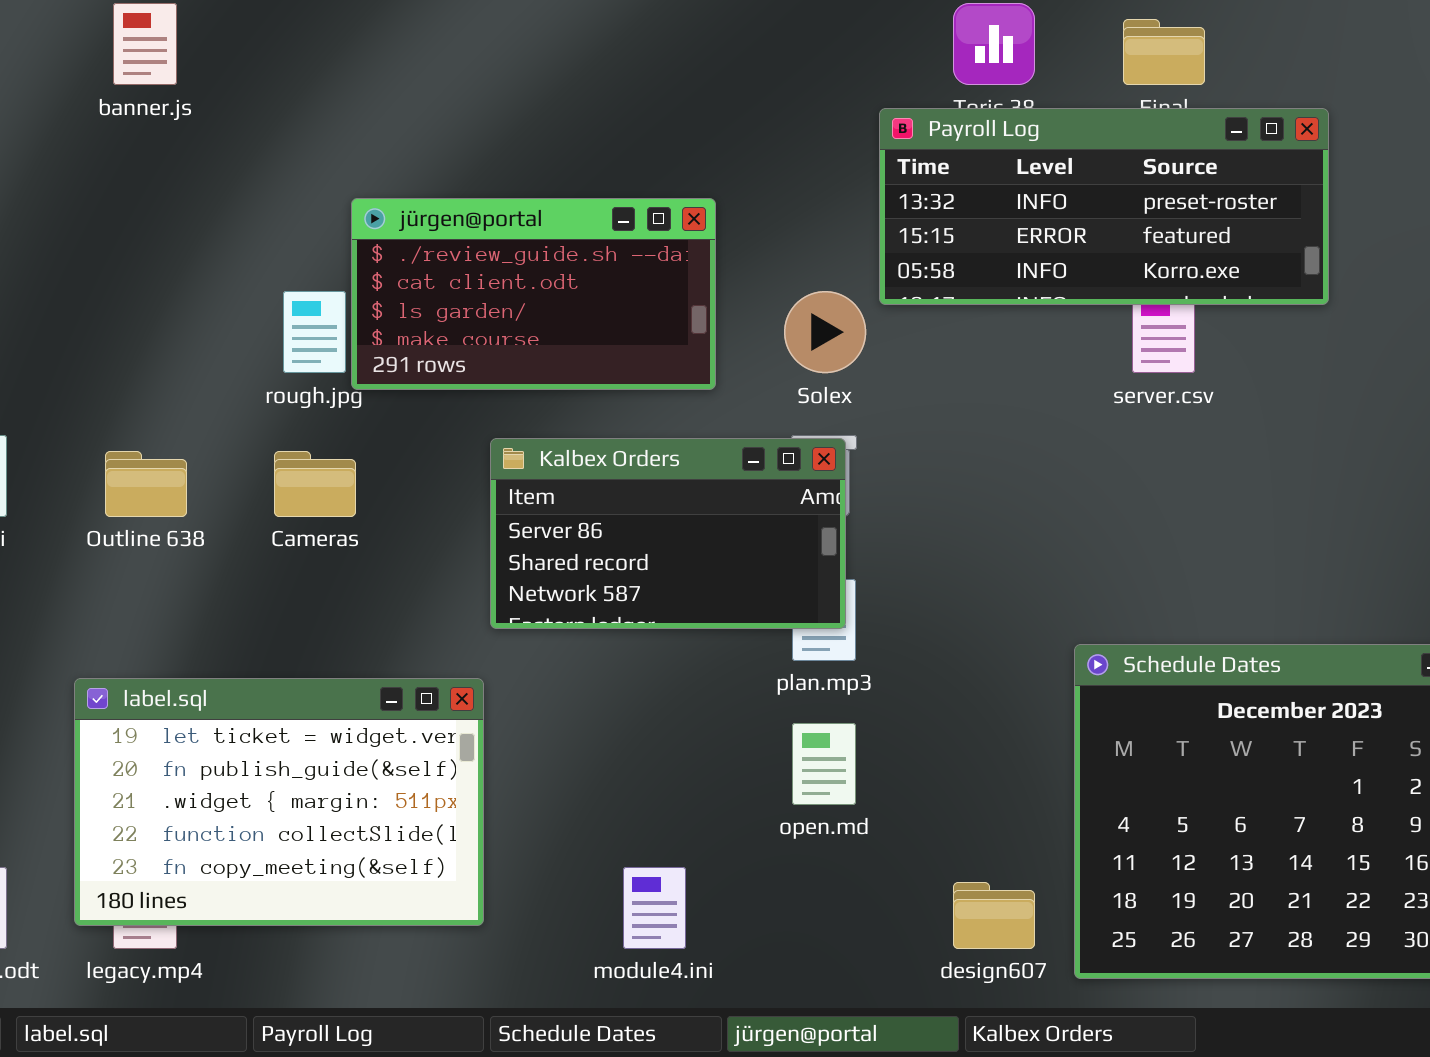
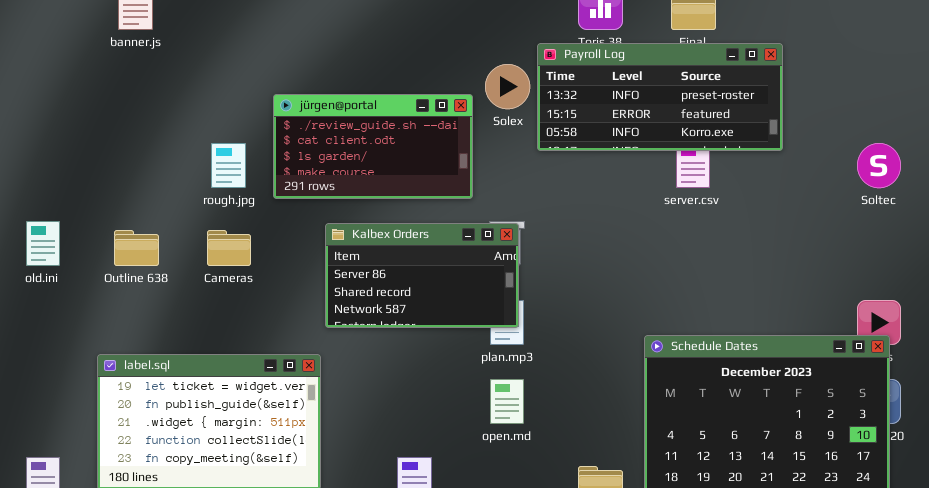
jürgen@portal: [351,198,716,390] -> [273,94,473,199], moved
Solex: [784,291,866,373] -> [485,64,530,109], moved

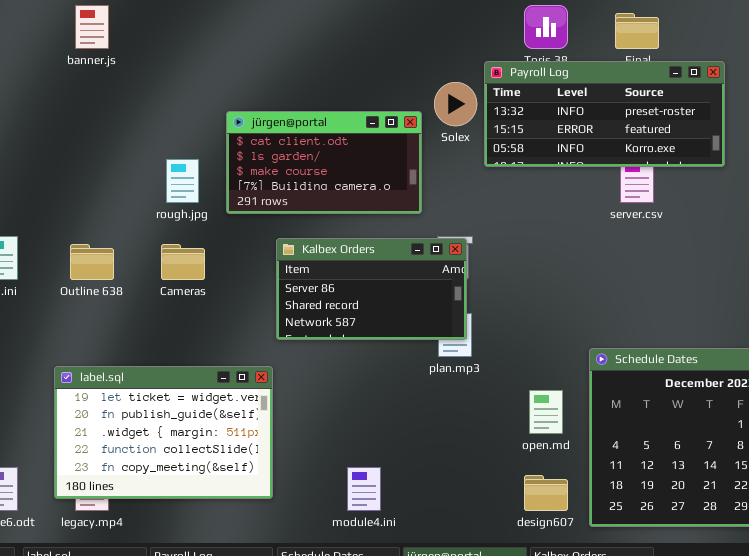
jürgen@portal: [273,94,473,199] -> [226,111,422,214], scrolled down 1 row
open.md: [490,379,524,424] -> [529,390,563,434], moved

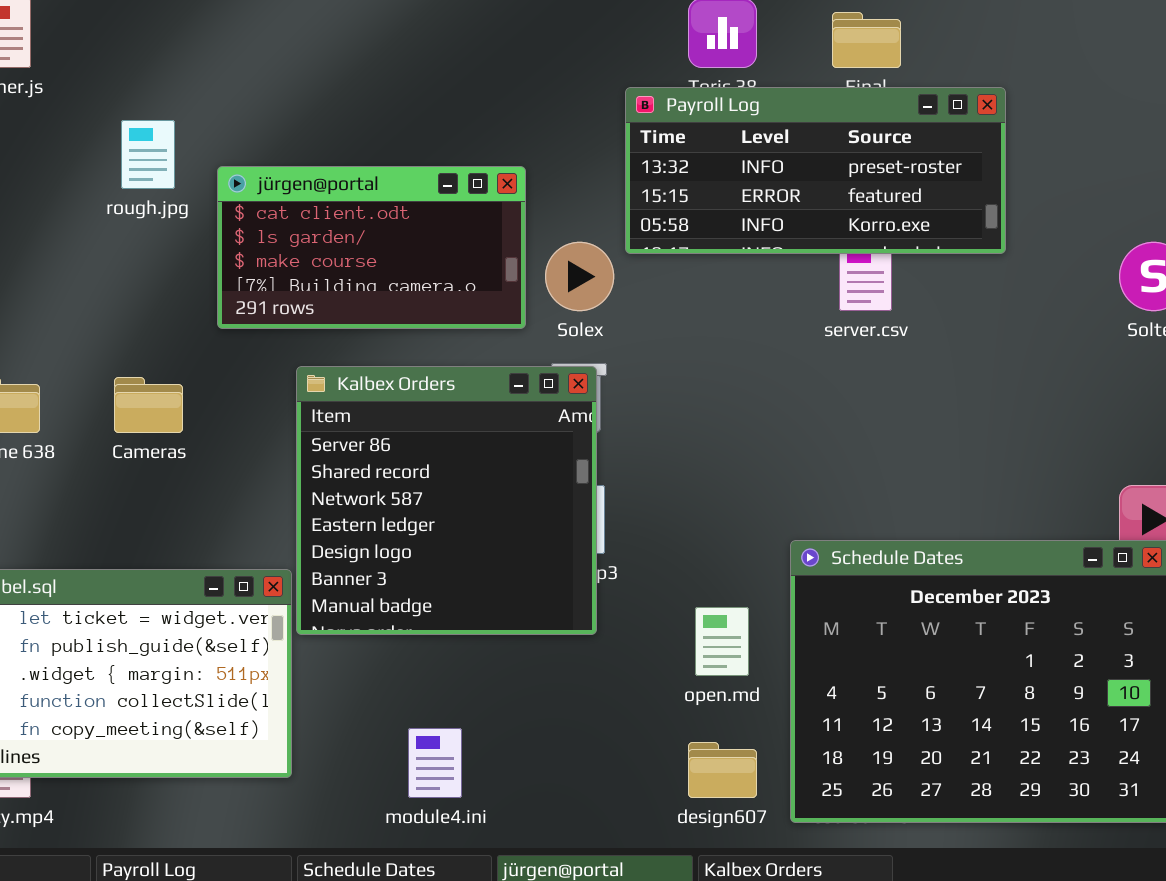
Solex: [434,82,477,126] -> [545,242,614,311], moved
rough.jpg: [166,159,199,203] -> [121,120,175,189], moved
Kalbex Orders: [276,238,467,340] -> [296,366,597,635], resized

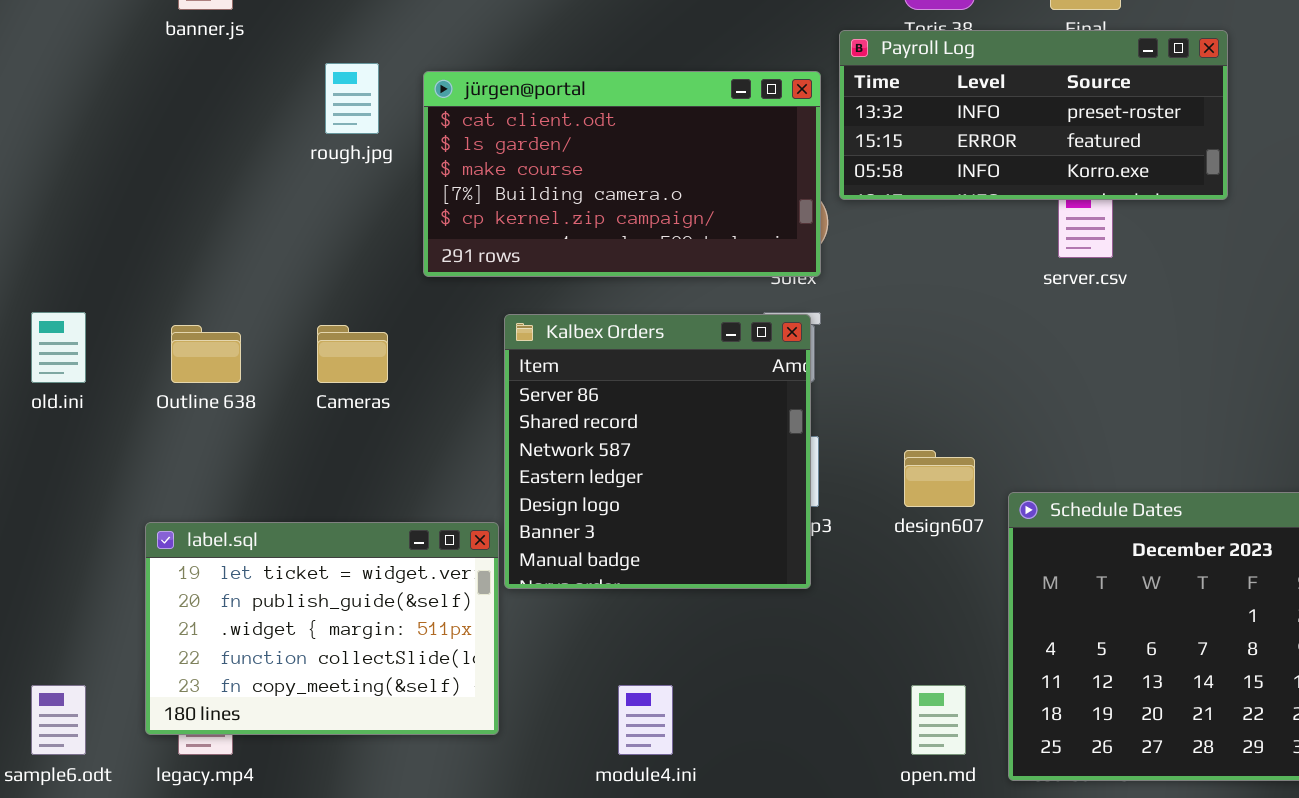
jürgen@portal: [217,166,526,329] -> [423,71,821,277], resized
open.md: [695,607,749,676] -> [911,685,966,755], moved
design607: [688,742,757,798] -> [904,450,975,507], moved

